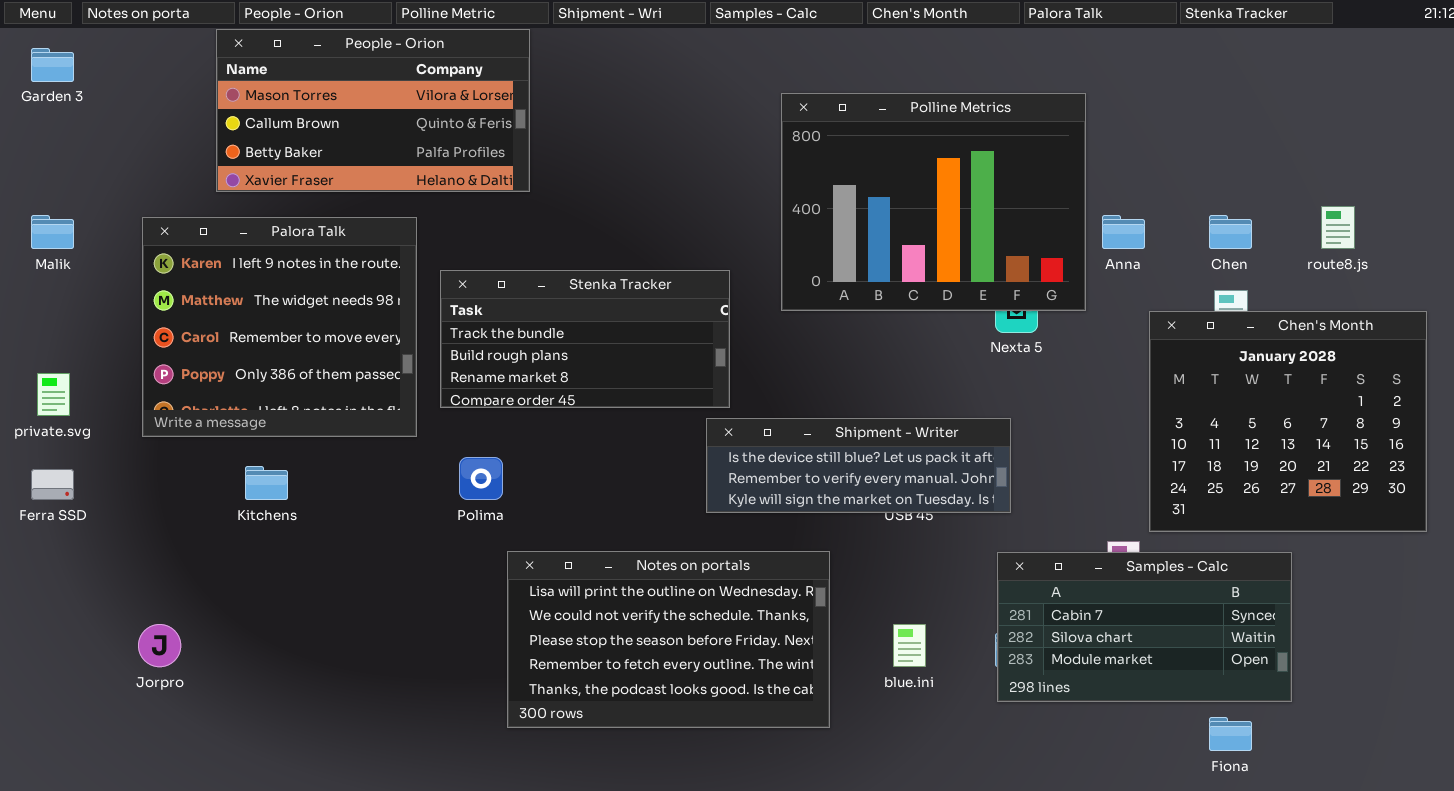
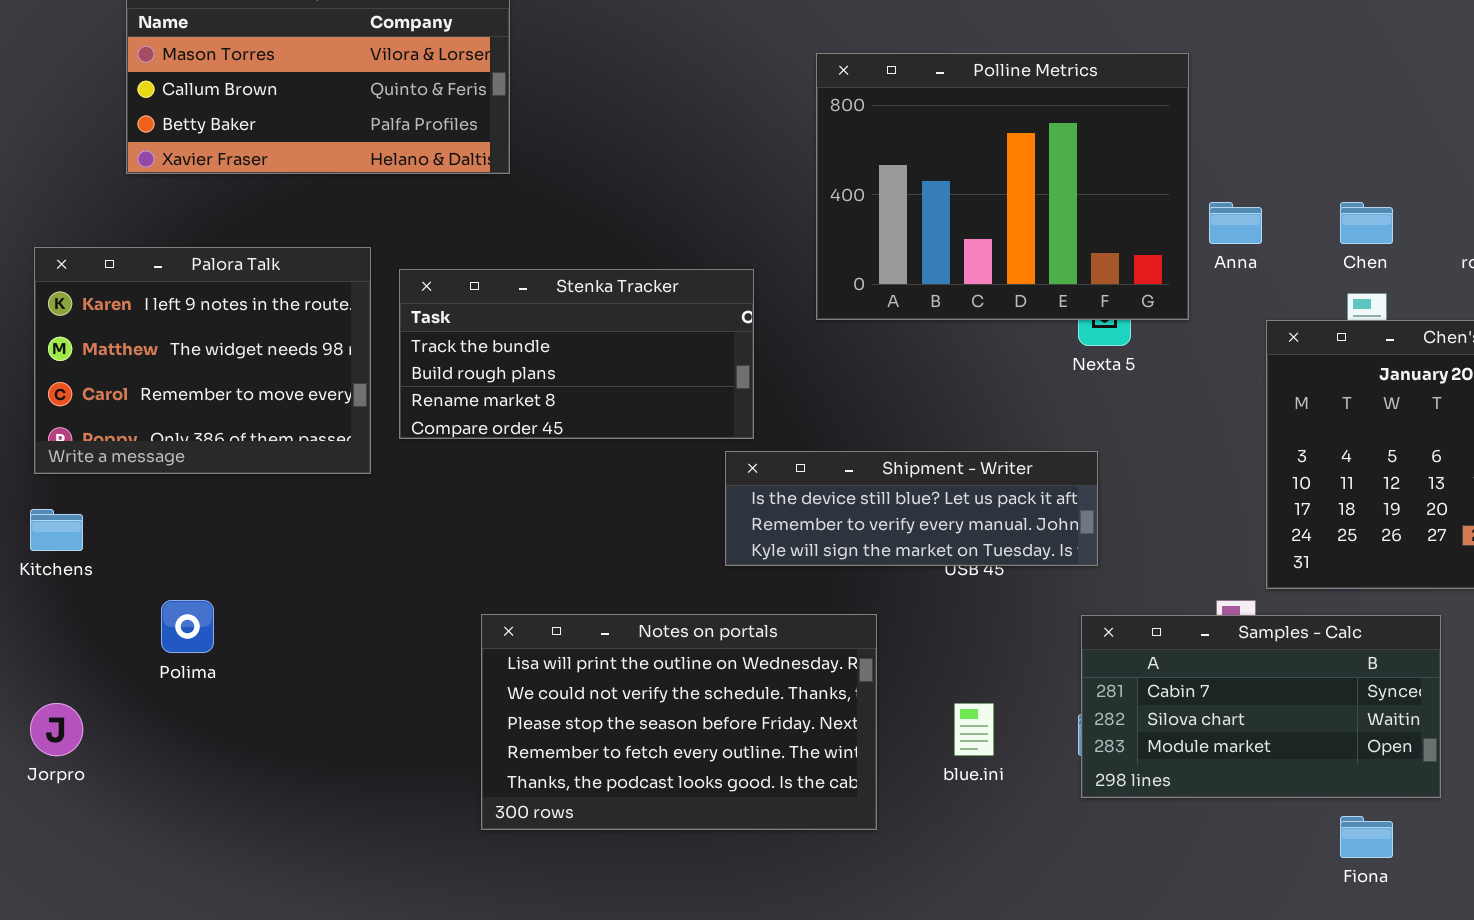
Palora Talk: [142,217,417,437] -> [34,247,371,474], resized
Polima: [459,457,503,500] -> [161,600,214,653], moved
Kitchens: [245,466,288,500] -> [30,509,83,551], moved

